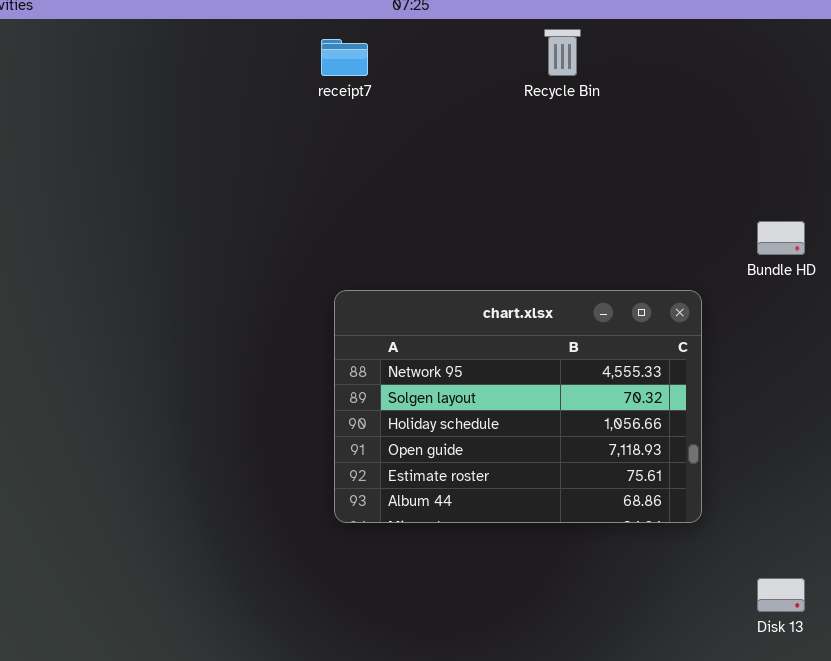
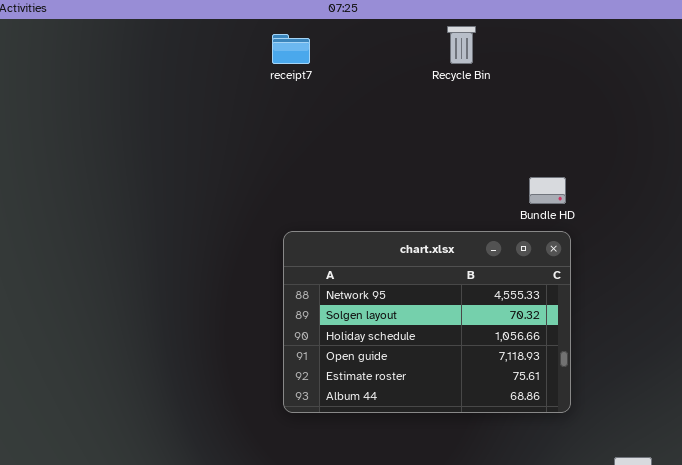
Bundle HD: [757,221,805,255] -> [529,177,566,204], moved

